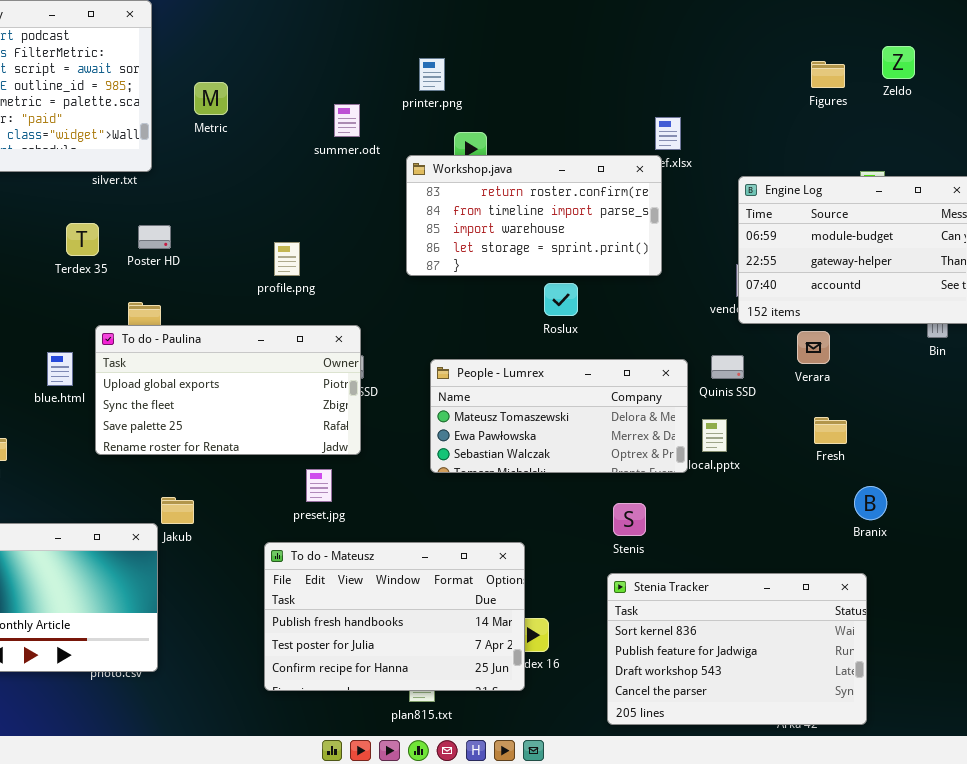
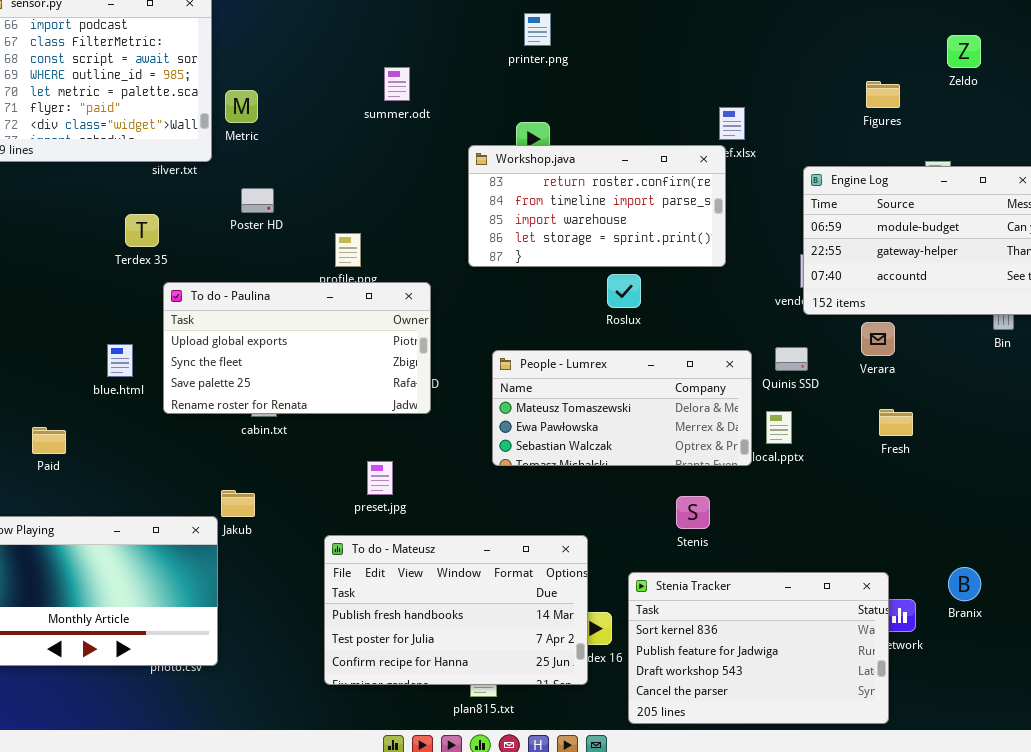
printer.png: [419,58,445,91] -> [524,13,551,46], moved
Figures: [811,61,845,88] -> [866,81,900,108], moved
Metric: [194,82,228,115] -> [225,90,258,123], moved
summer.odt: [334,104,360,137] -> [384,67,410,101], moved
Poster HD: [138,225,171,249] -> [241,188,274,213], moved
To do - Paulina: [95,325,361,455] -> [163,282,431,414], moved
Branix: [854,486,887,520] -> [948,567,981,601], moved
Stenia Tracker: [607,573,867,725] -> [628,572,889,724], moved

